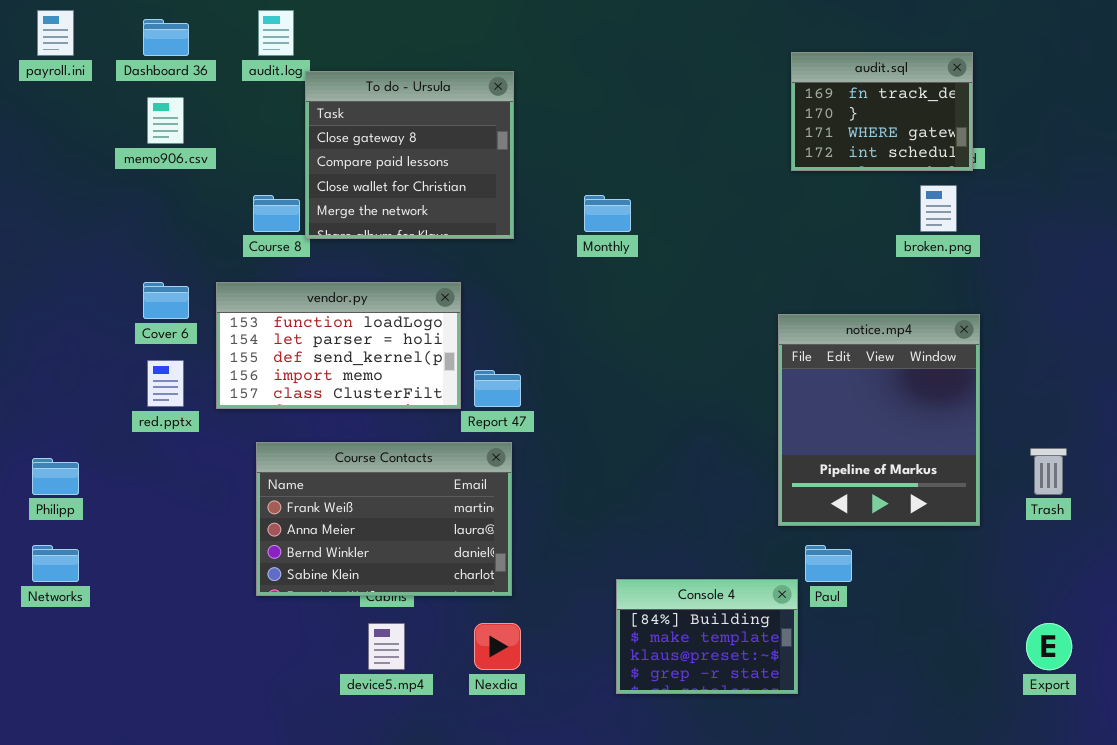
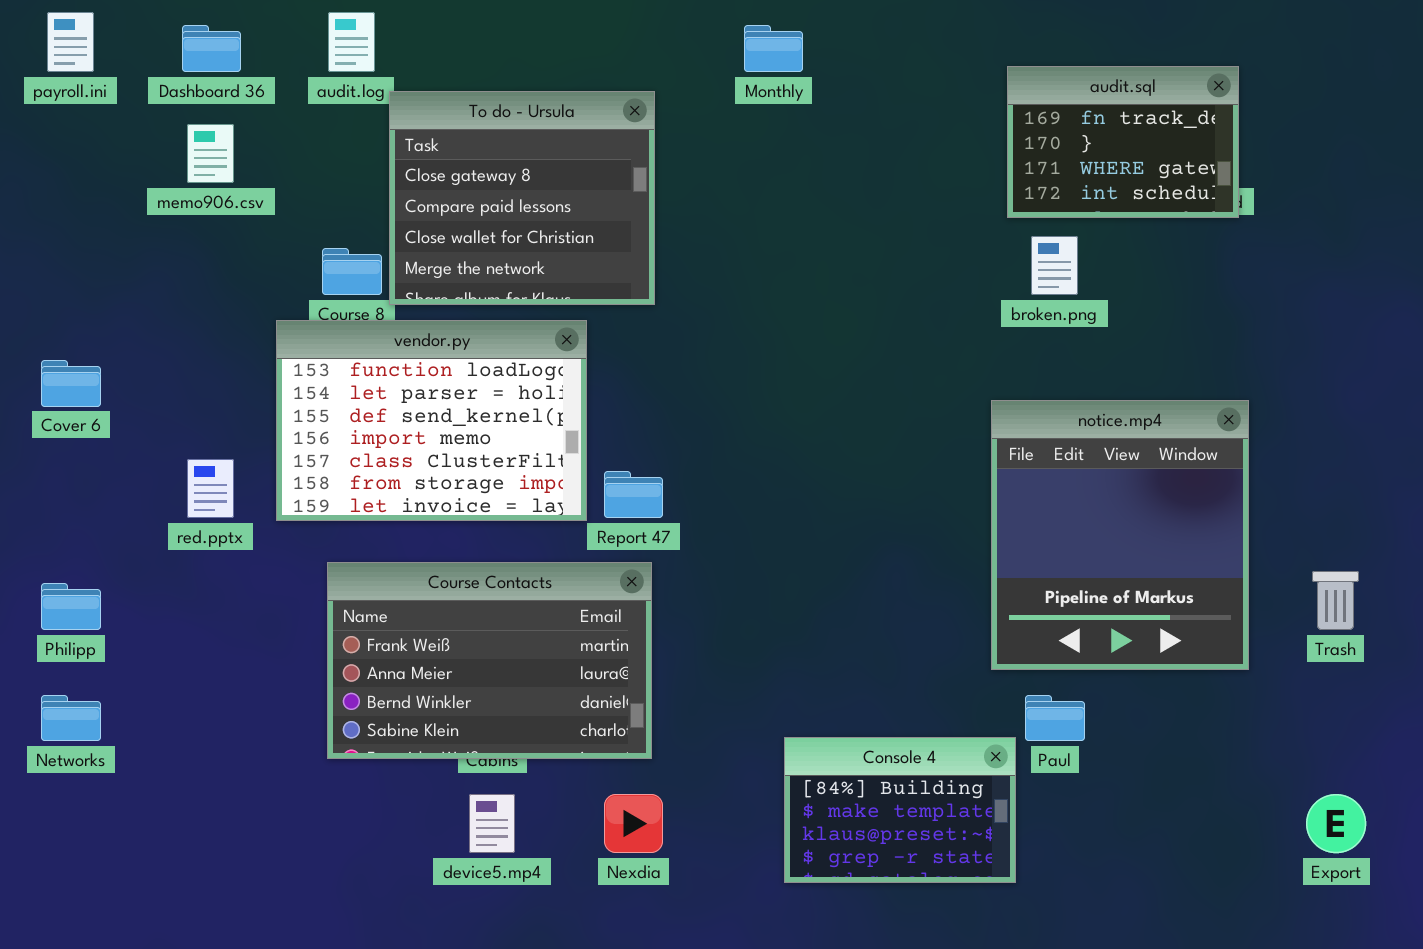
broken.png: [920,185,957,232] -> [1031,236,1078,295], moved
Monthly: [584,195,631,232] -> [744,25,803,72], moved
Cover 6: [143,282,189,319] -> [41,360,101,407], moved
vendor.py: [216,282,461,409] -> [276,320,587,521], resized

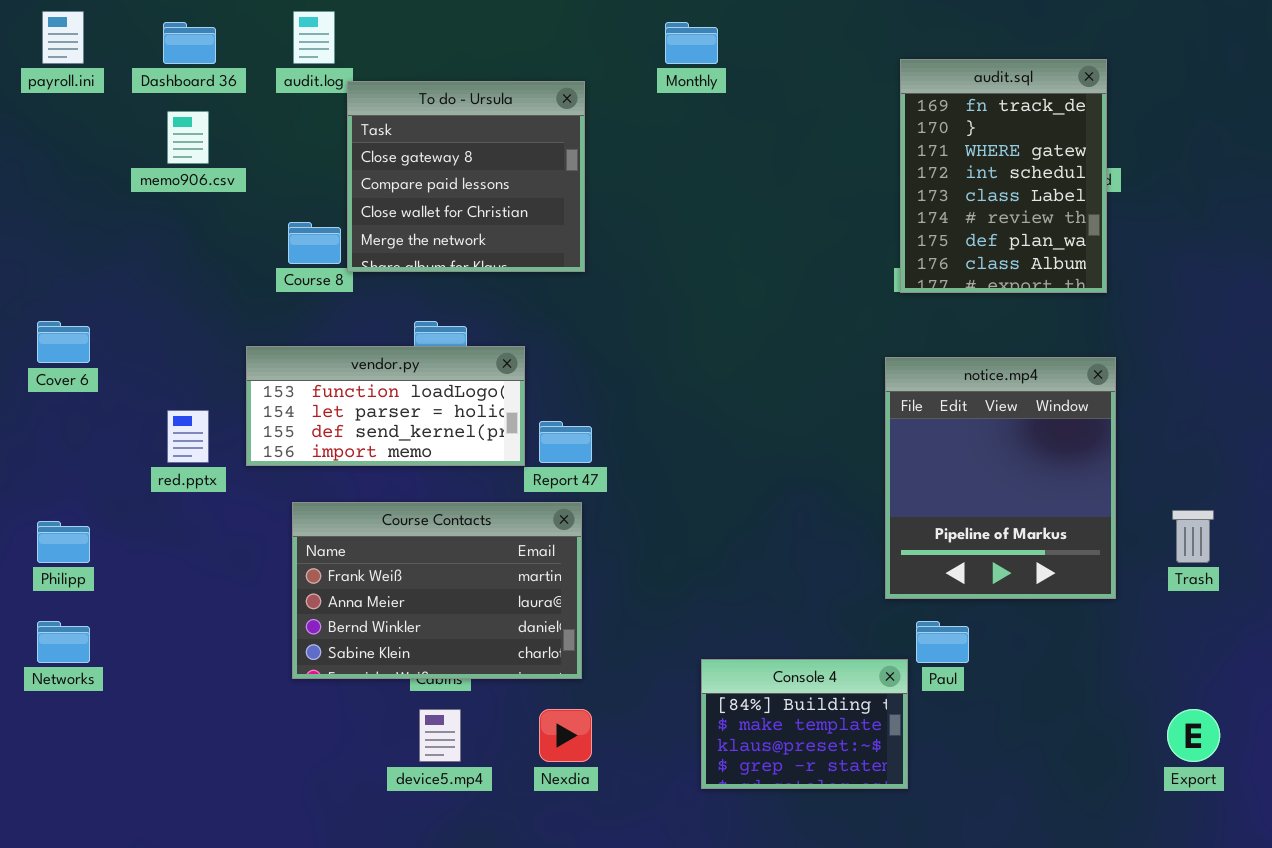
audit.sql: [1007,66,1239,218] -> [900,59,1107,293], resized
vendor.py: [276,320,587,521] -> [246,346,525,466], resized

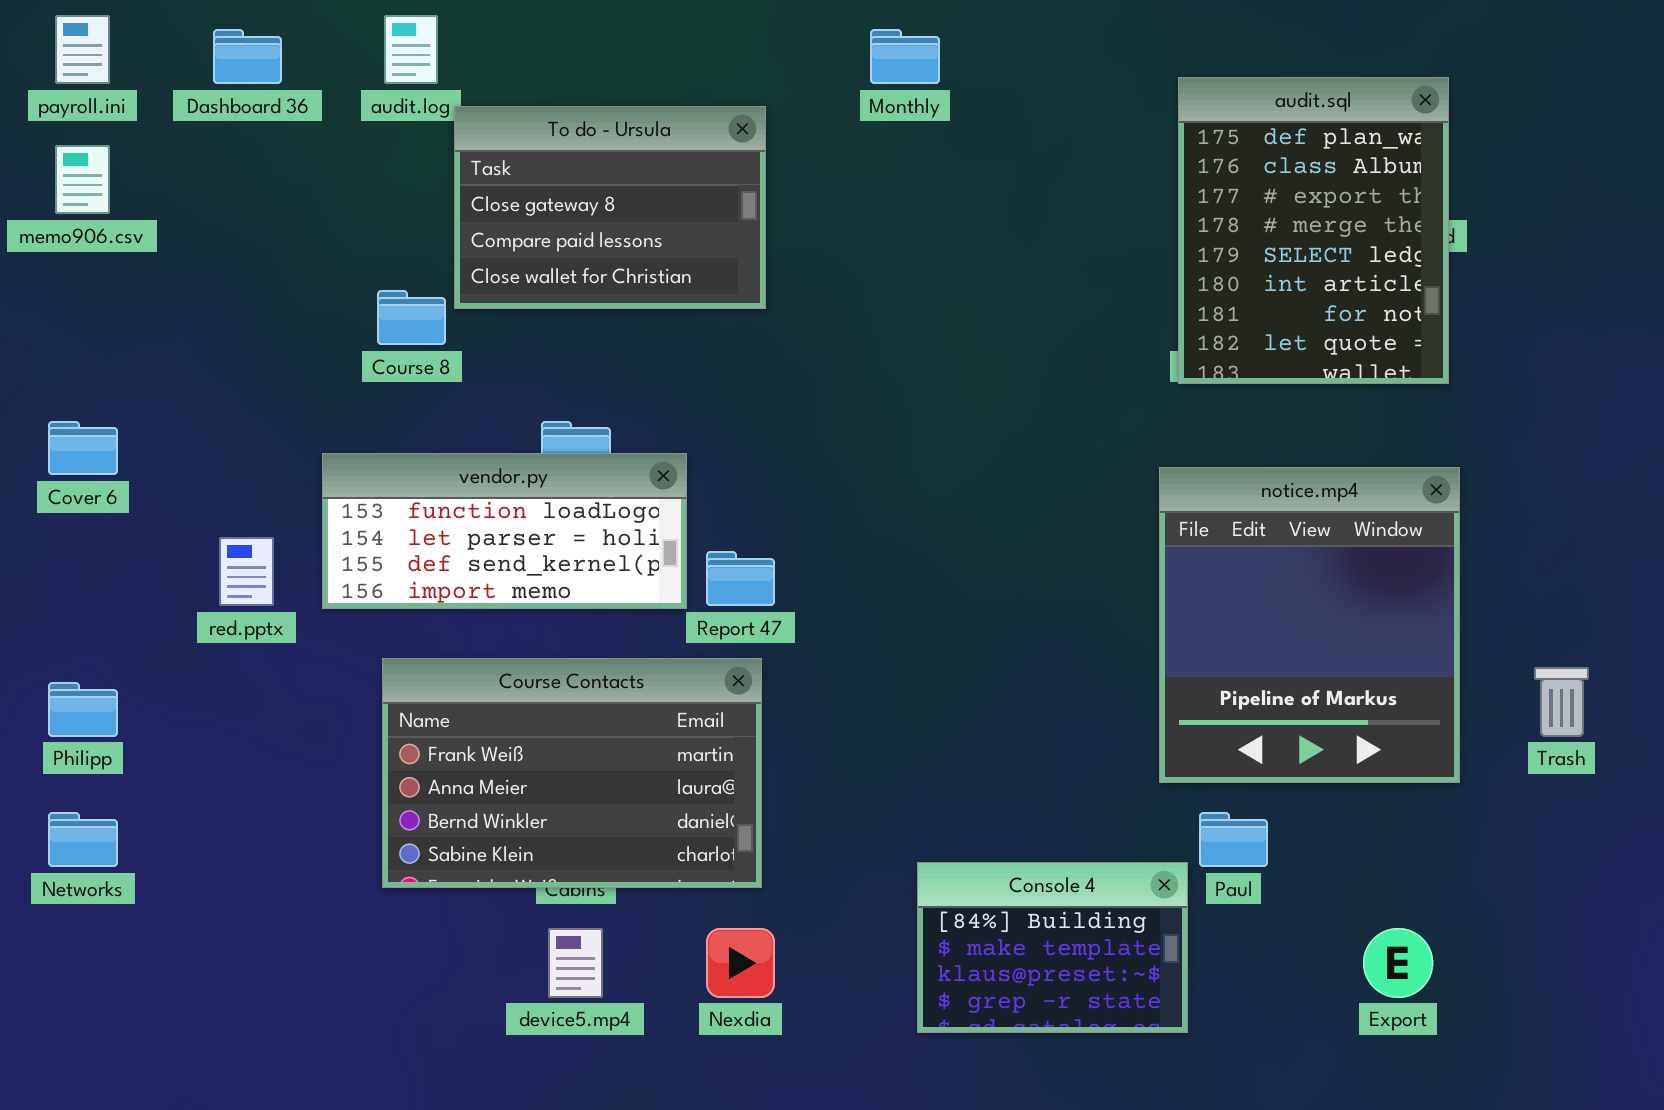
audit.sql: [900,59,1107,293] -> [1178,77,1449,384], scrolled down 6 rows
To do - Ursula: [347,81,585,272] -> [454,106,766,309], resized
memo906.csv: [167,111,209,164] -> [55,145,110,214], moved
Export: [1167,709,1220,762] -> [1363,928,1433,998], moved

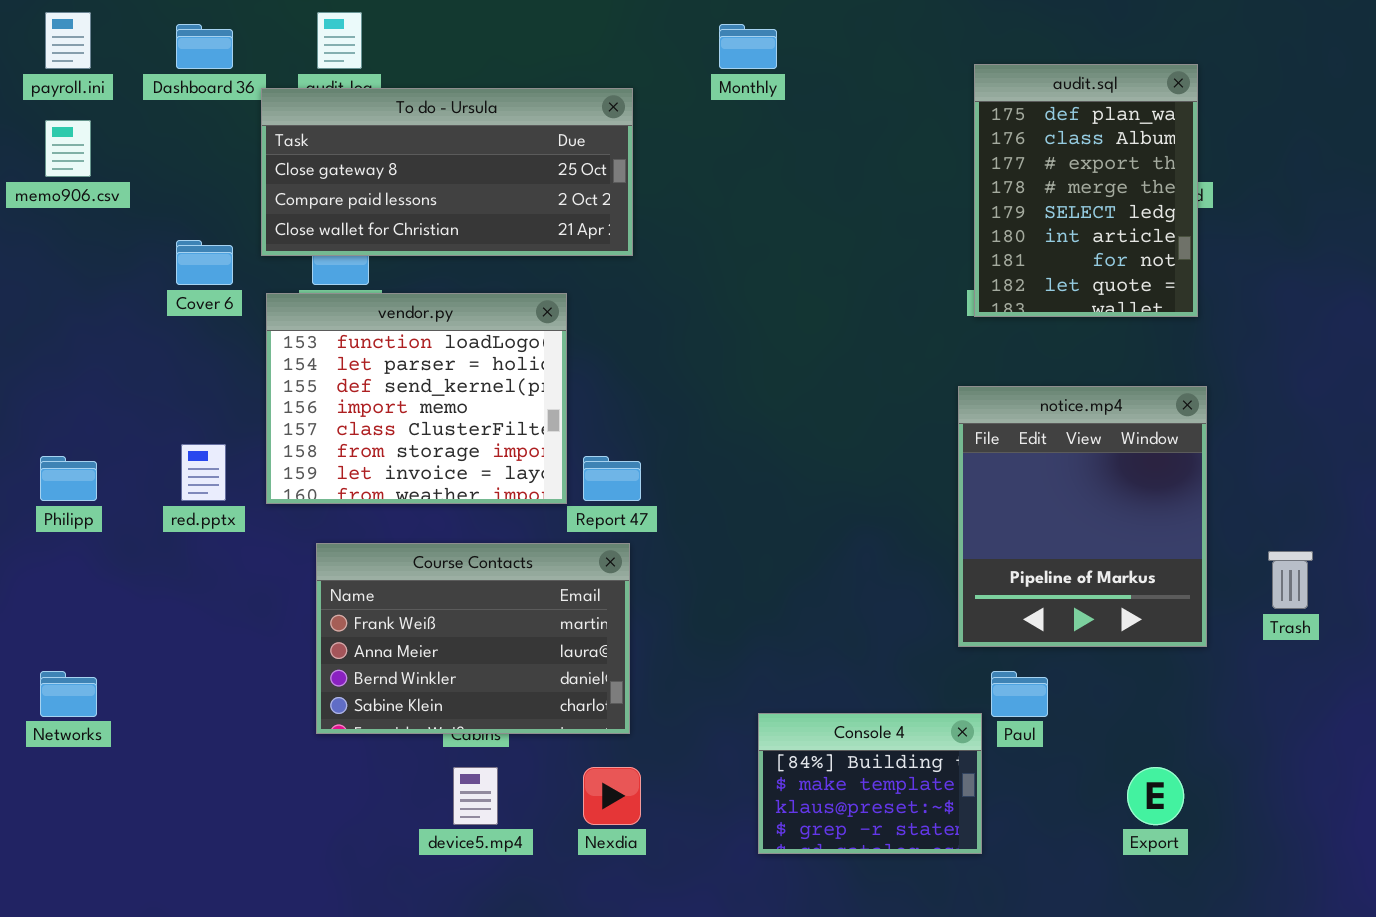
To do - Ursula: [454,106,766,309] -> [261,88,633,256], resized
Cover 6: [48,421,118,475] -> [176,240,233,285], moved
vendor.py: [322,453,687,609] -> [266,293,567,504], resized
Philipp: [48,682,118,737] -> [40,456,97,501], moved

